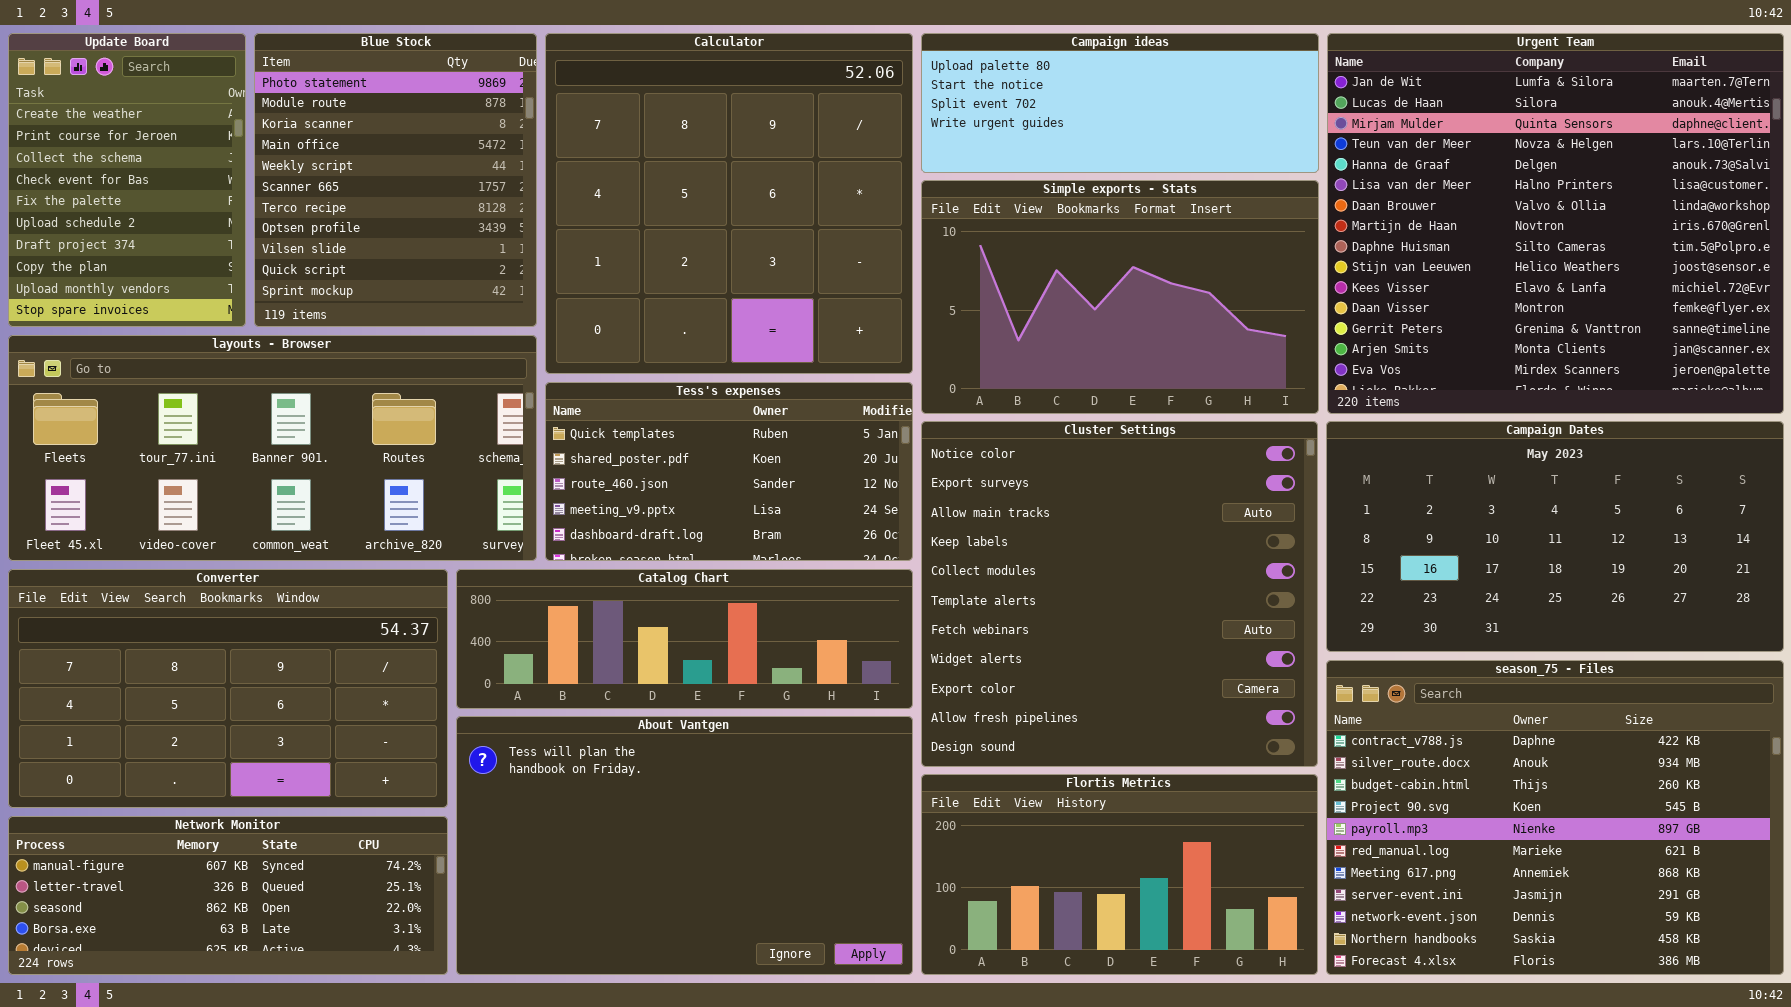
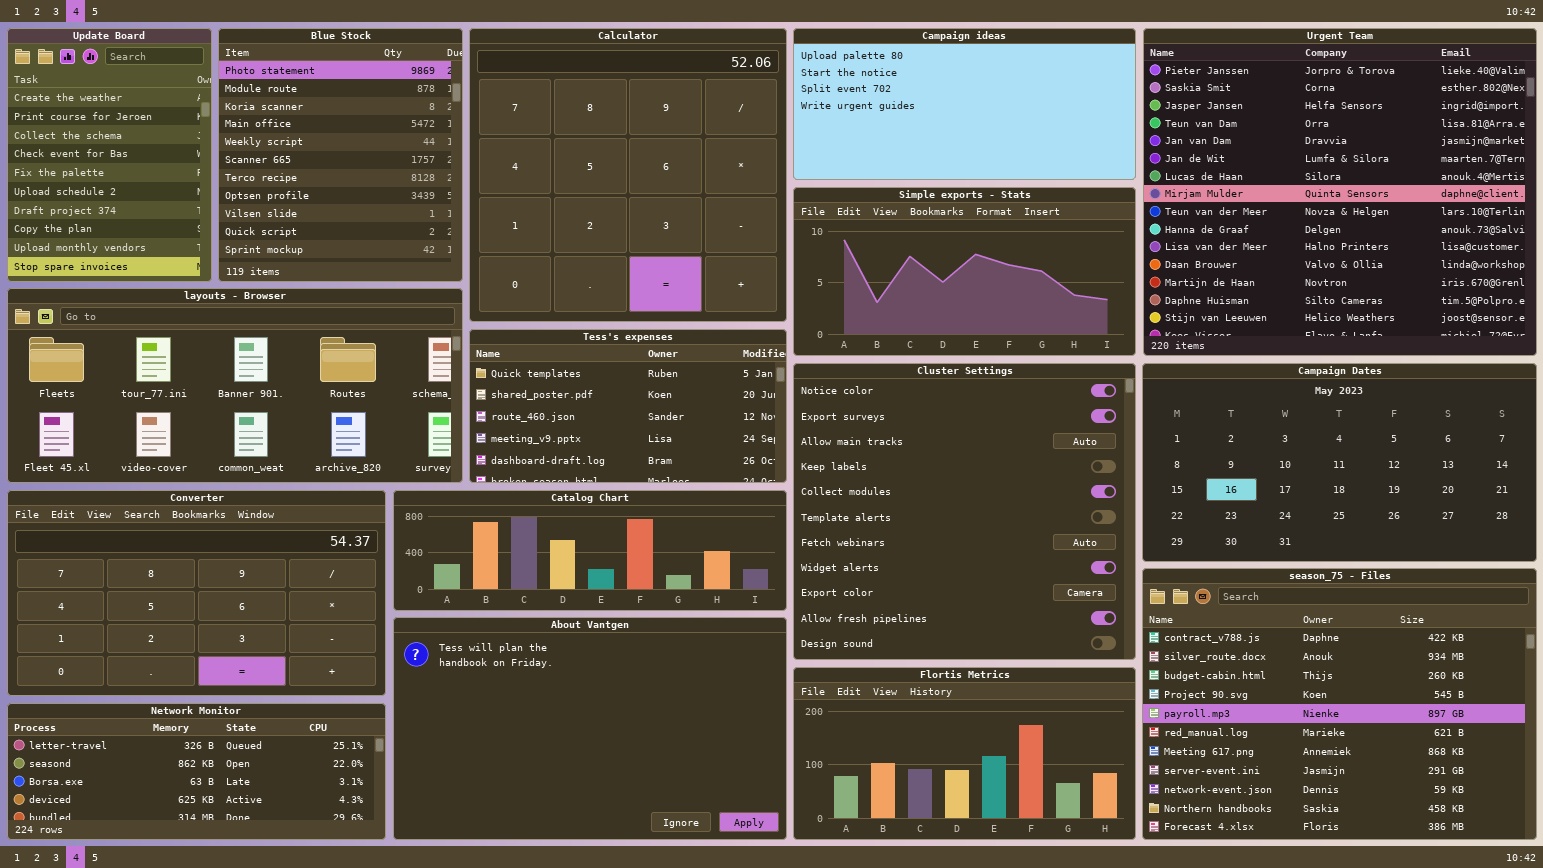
Campaign ideas: [921,33,1319,173] -> [793,28,1136,180], resized
Urgent Team: [1327,33,1784,414] -> [1143,28,1537,356], scrolled up 5 rows
Simple exports - Stats: [921,180,1319,414] -> [793,187,1136,356], resized
Network Monitor: [8,816,448,975] -> [7,703,386,840], scrolled down 1 row

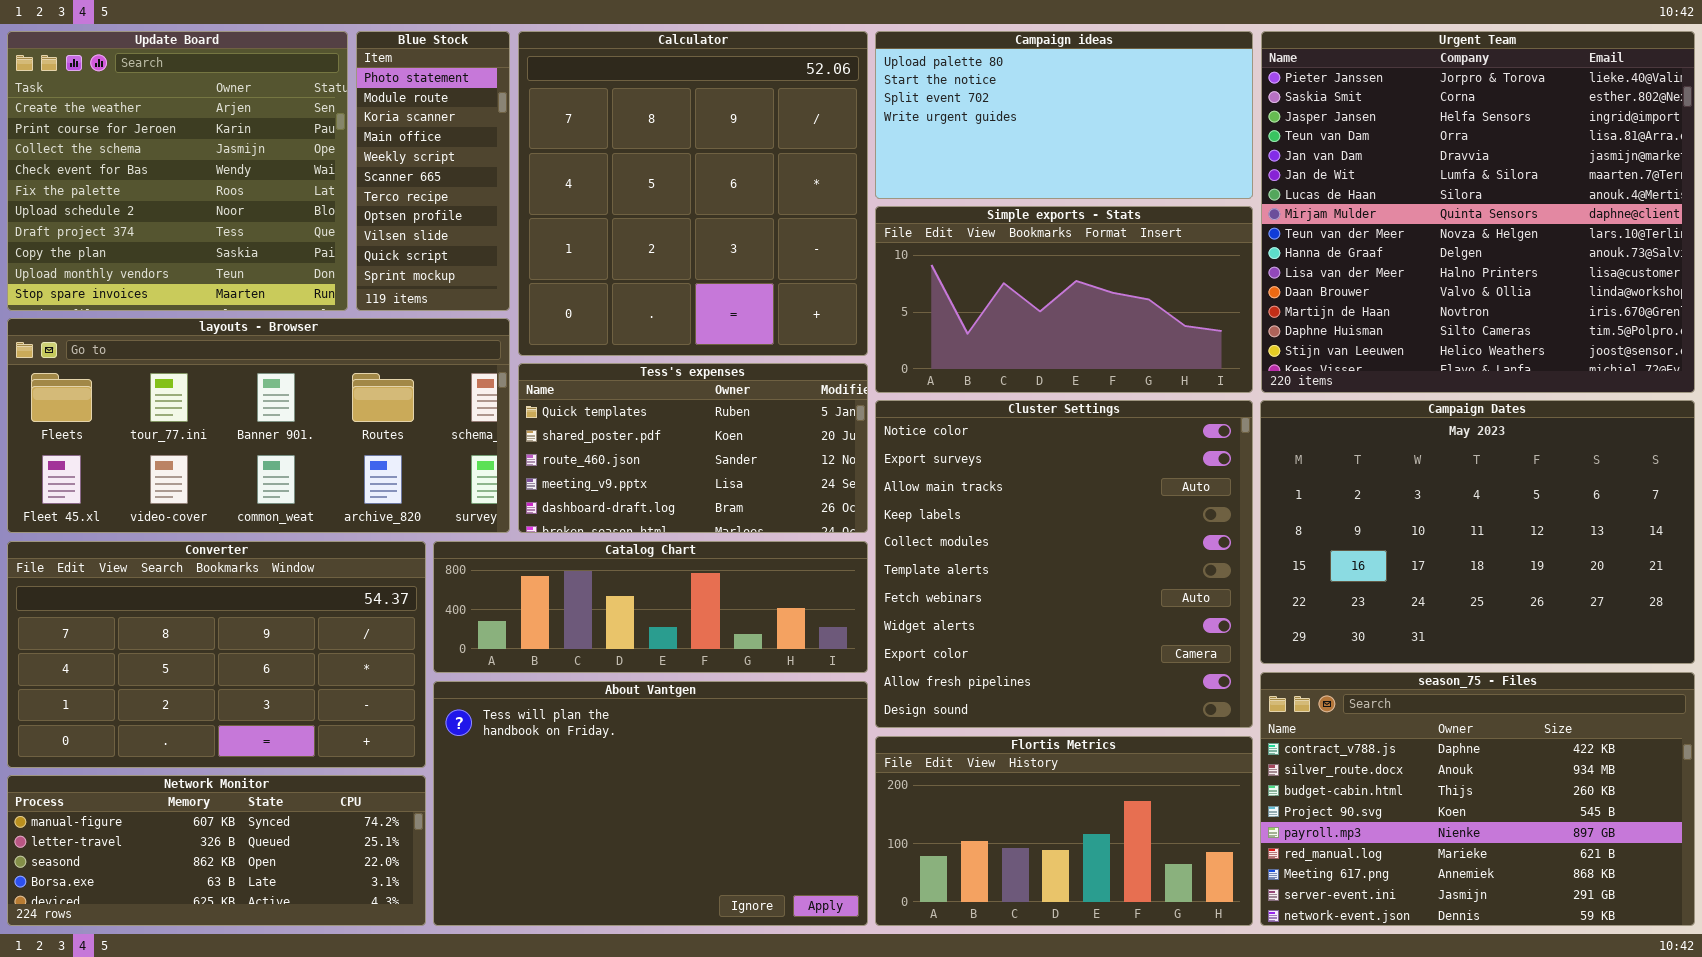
Update Board: [7,28,212,282] -> [7,31,348,311], resized
Blue Stock: [218,28,463,282] -> [356,31,510,311], resized
Campaign Dates: [1142,363,1537,562] -> [1260,400,1695,664], resized
season_75 - Files: [1142,568,1537,840] -> [1260,672,1695,926], resized
Network Monitor: [7,703,386,840] -> [7,775,426,926], scrolled up 1 row

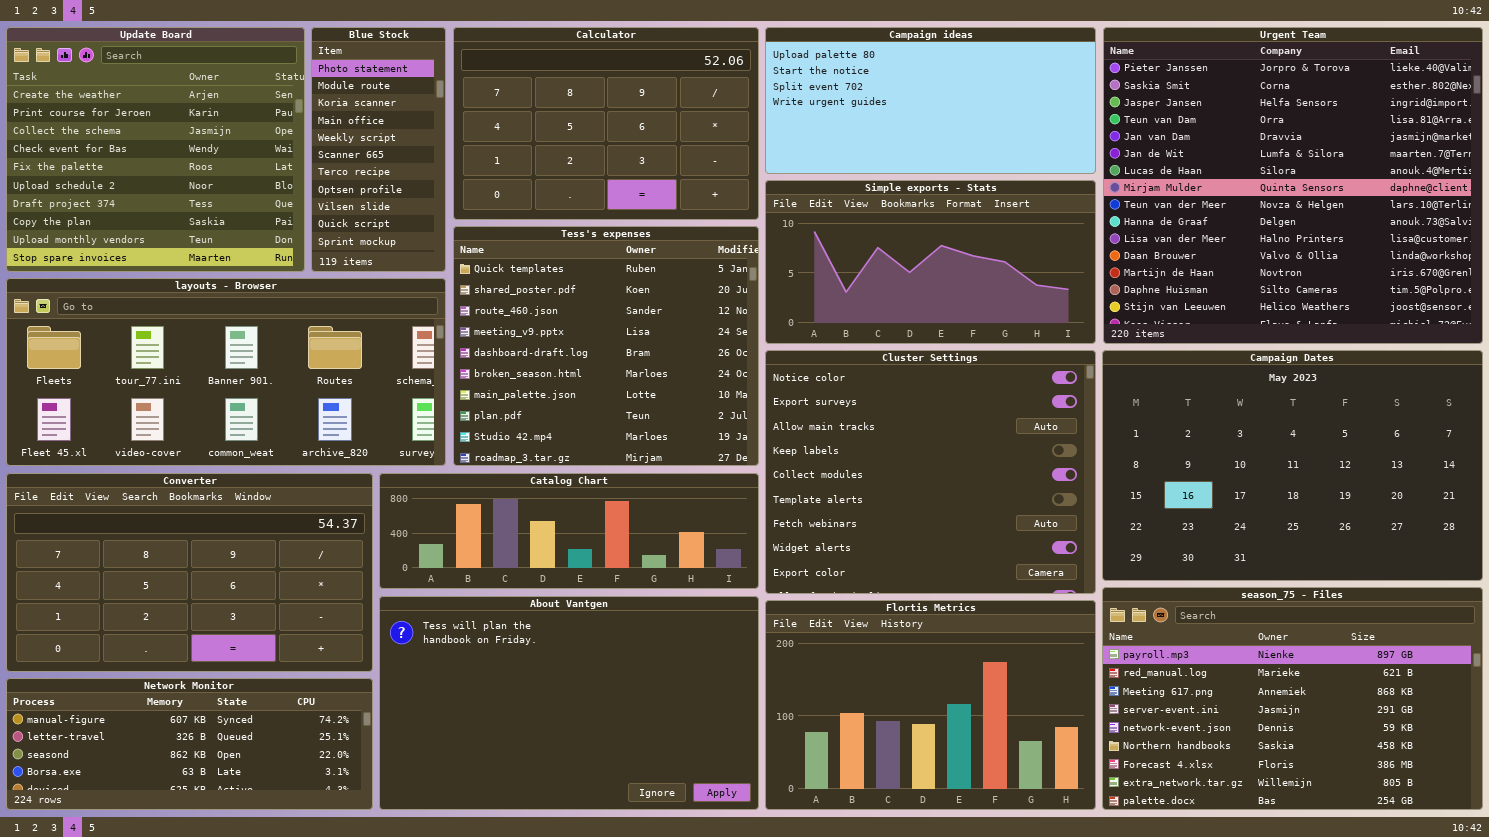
Calculator: [518,31,868,356] -> [453,27,759,220], resized
Tess's expenses: [518,363,868,533] -> [453,226,759,466], resized
Cluster Settings: [875,400,1253,728] -> [765,350,1096,594], resized
season_75 - Files: [1260,672,1695,926] -> [1102,587,1483,810], scrolled down 4 rows
Flortis Metrics: [875,736,1253,926] -> [765,600,1096,810], resized

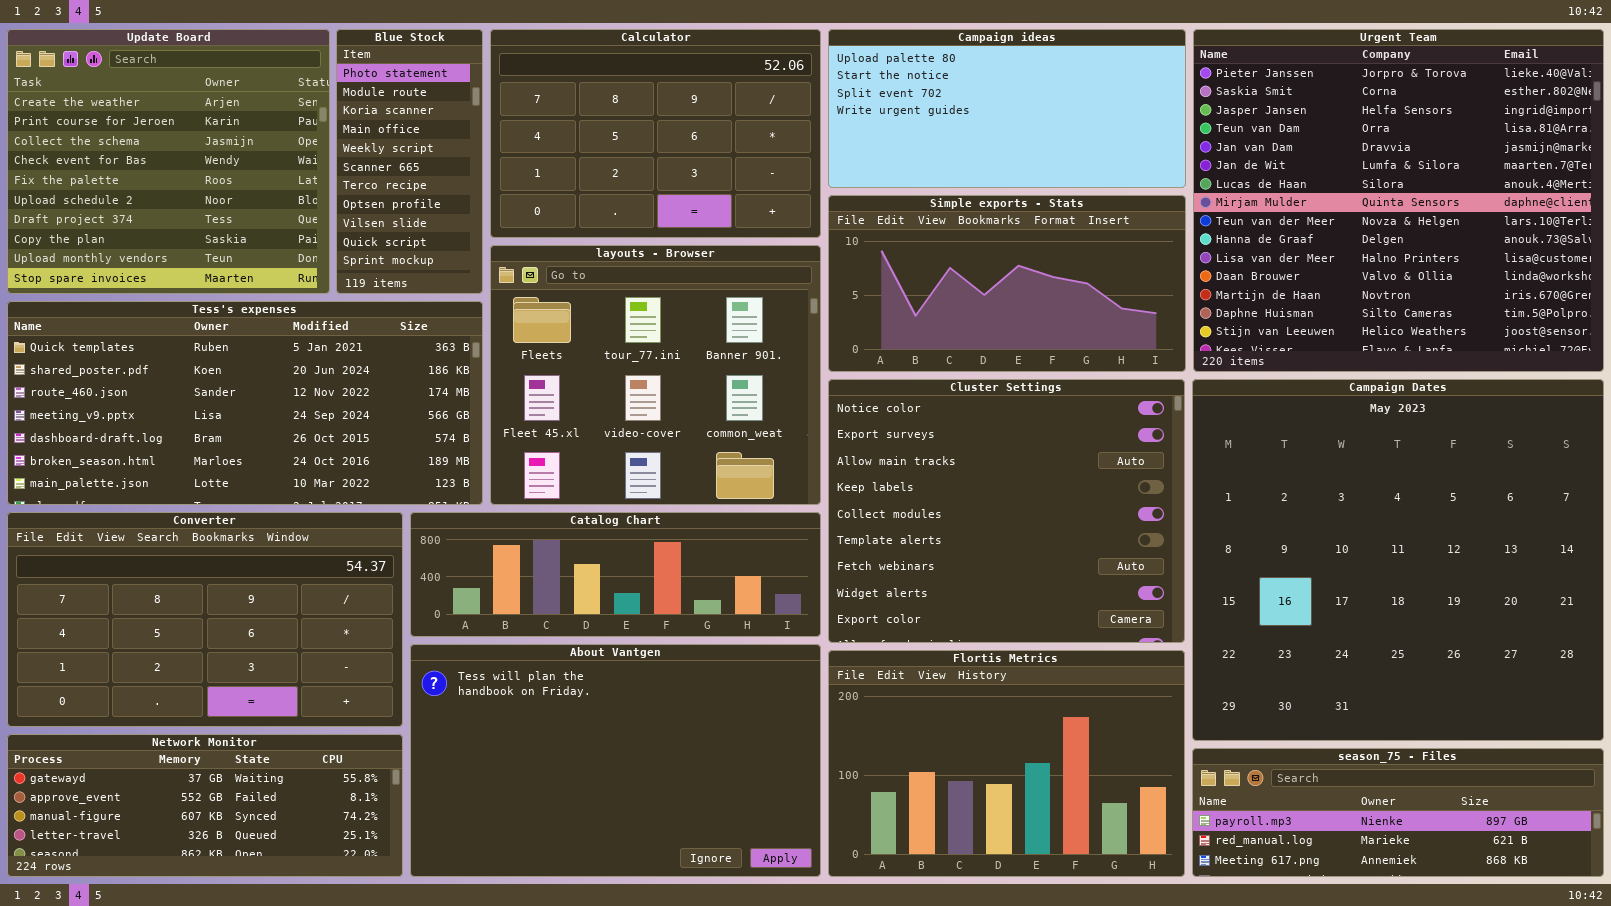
Tess's expenses: [453,226,759,466] -> [7,301,483,505], moved, resized
layouts - Browser: [6,278,446,466] -> [490,245,821,505], moved, resized
Campaign Dates: [1102,350,1483,581] -> [1192,379,1604,741], resized
season_75 - Files: [1102,587,1483,810] -> [1192,748,1604,877], resized
Network Monitor: [6,678,373,810] -> [7,734,403,877], scrolled up 2 rows

